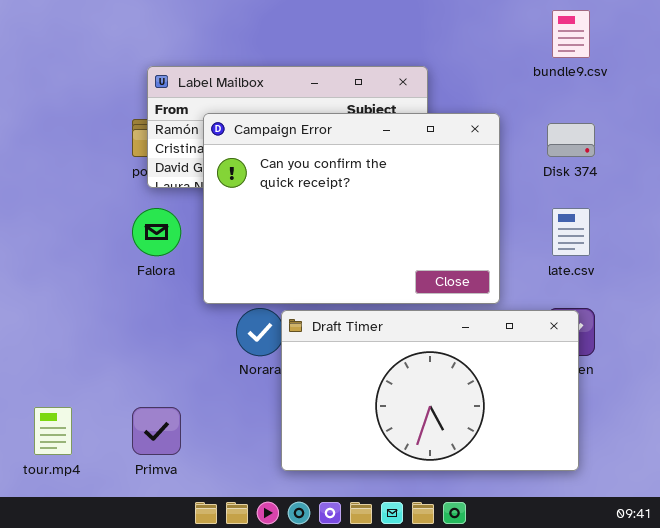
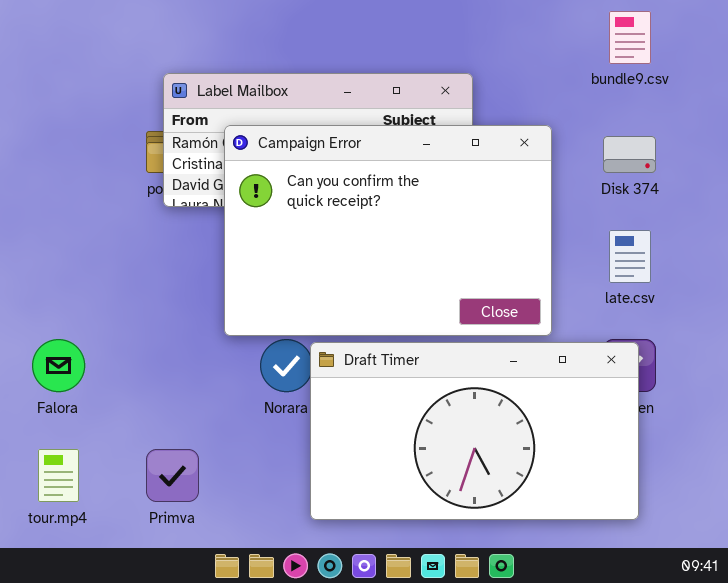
Falora: [132,208,181,256] -> [32,339,85,392], moved

